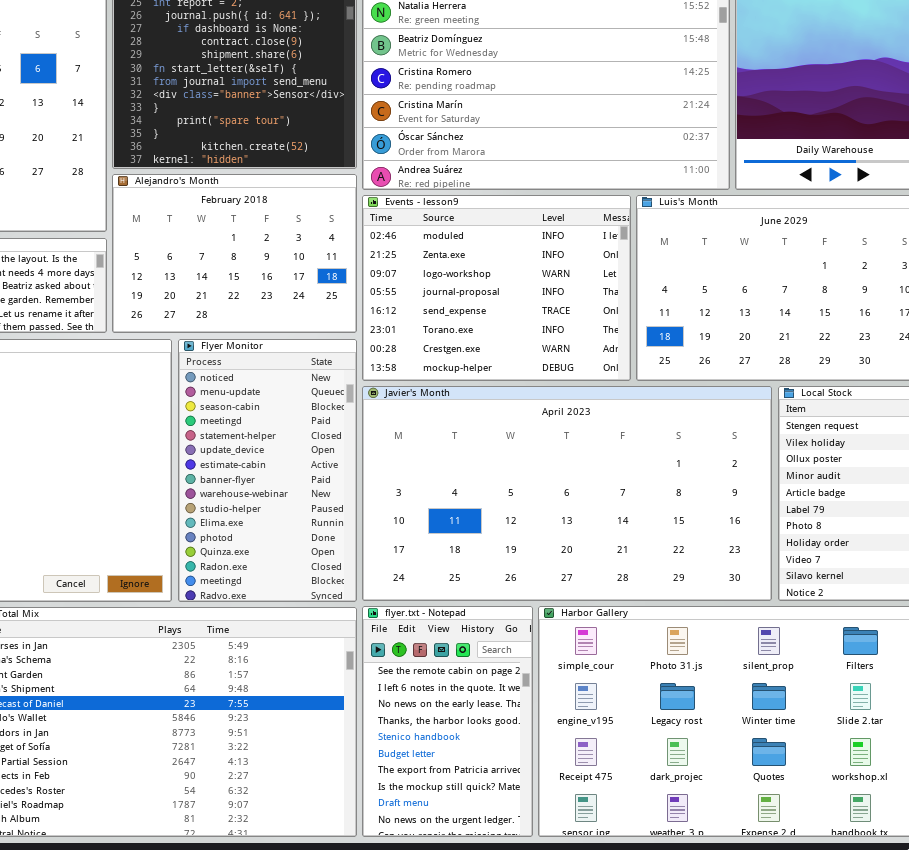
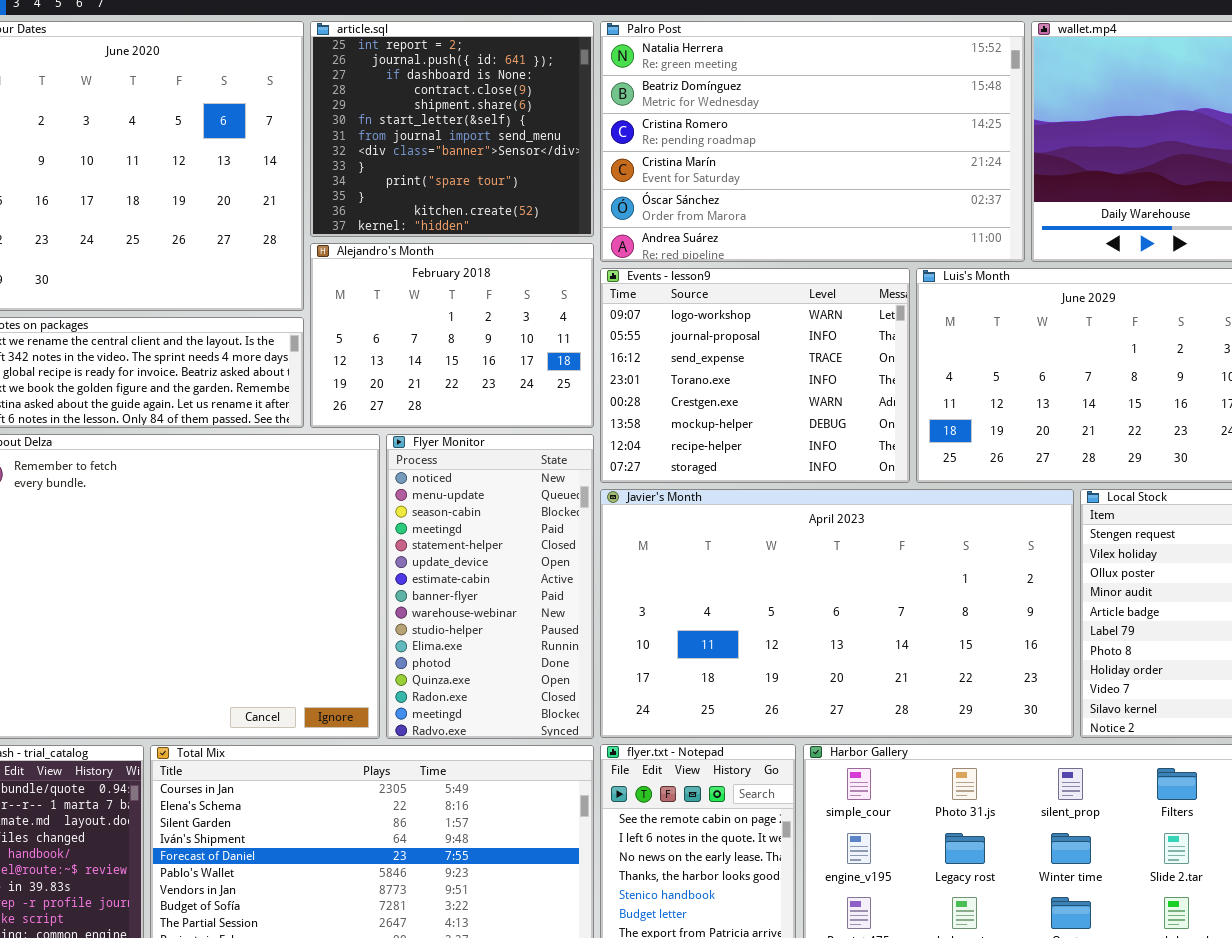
Events - lesson9: [362,195,631,381] -> [600,268,910,483], scrolled down 2 rows

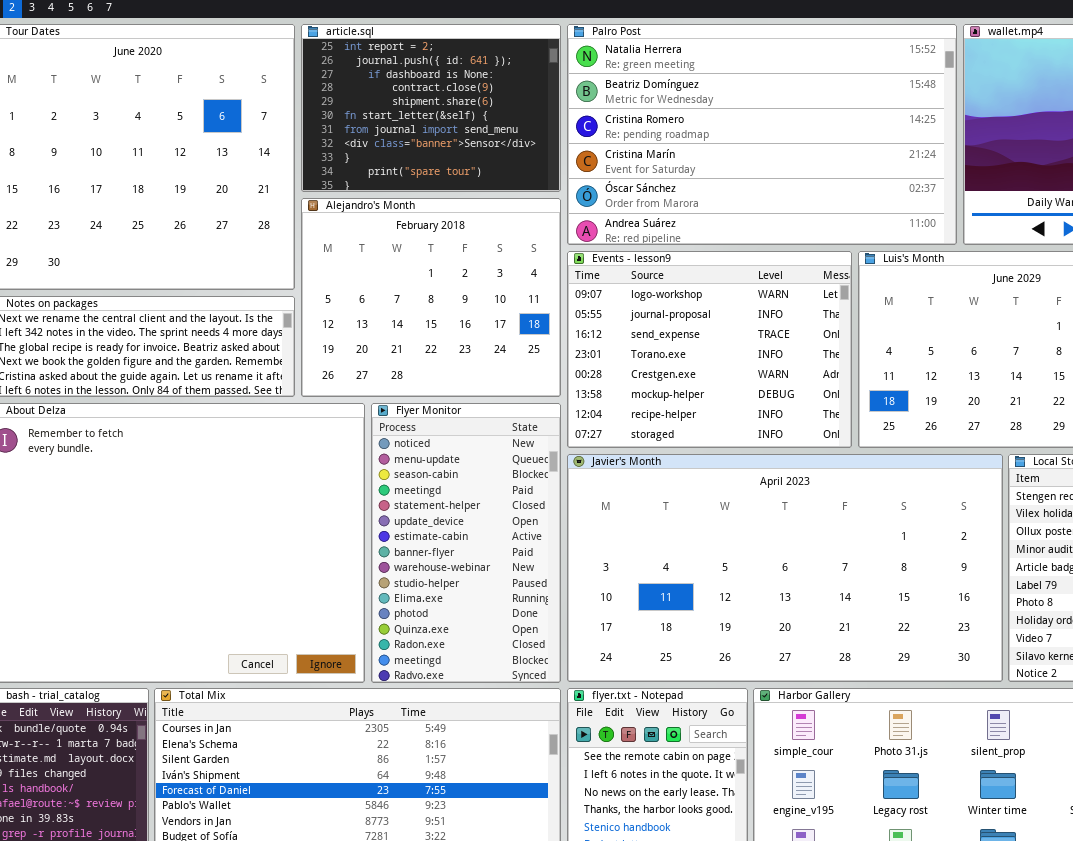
article.sql: [310,21,594,237] -> [301,24,561,192], resized
Alejandro's Month: [310,243,594,428] -> [301,198,561,397], resized

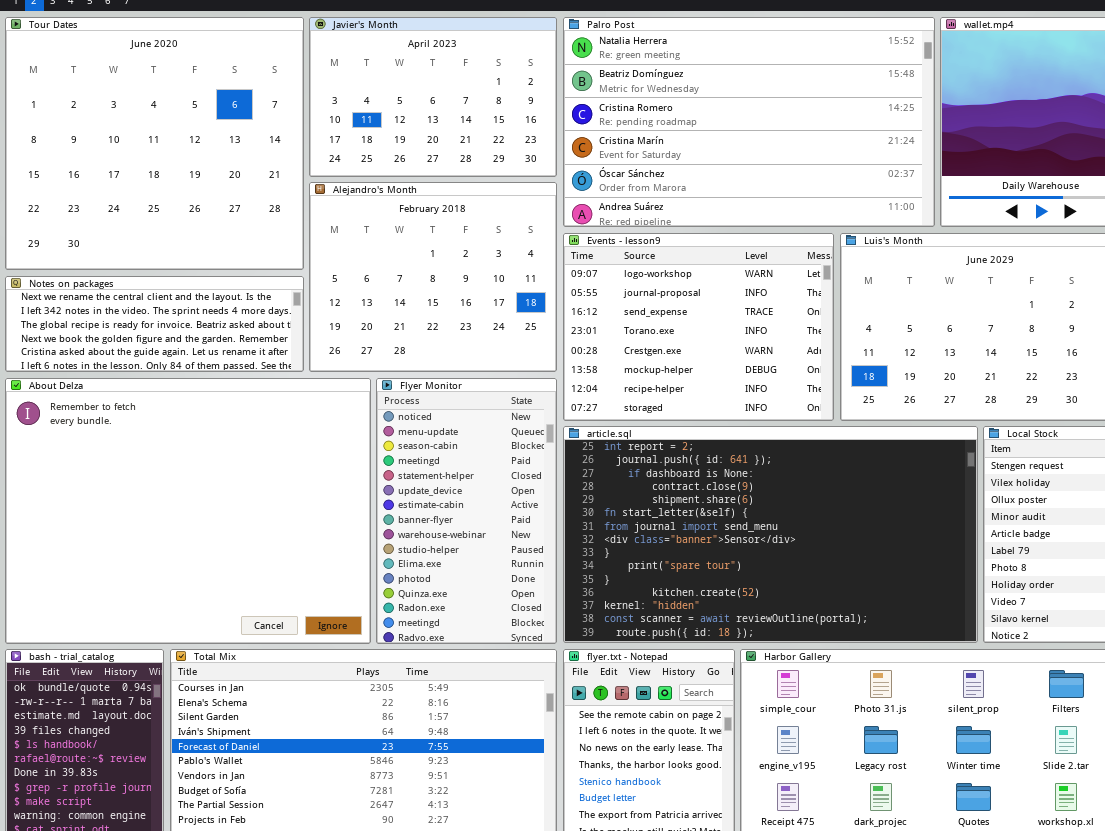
article.sql: [301,24,561,192] -> [563,426,978,643], moved, resized
Javier's Month: [567,454,1003,682] -> [309,17,557,177], moved, resized

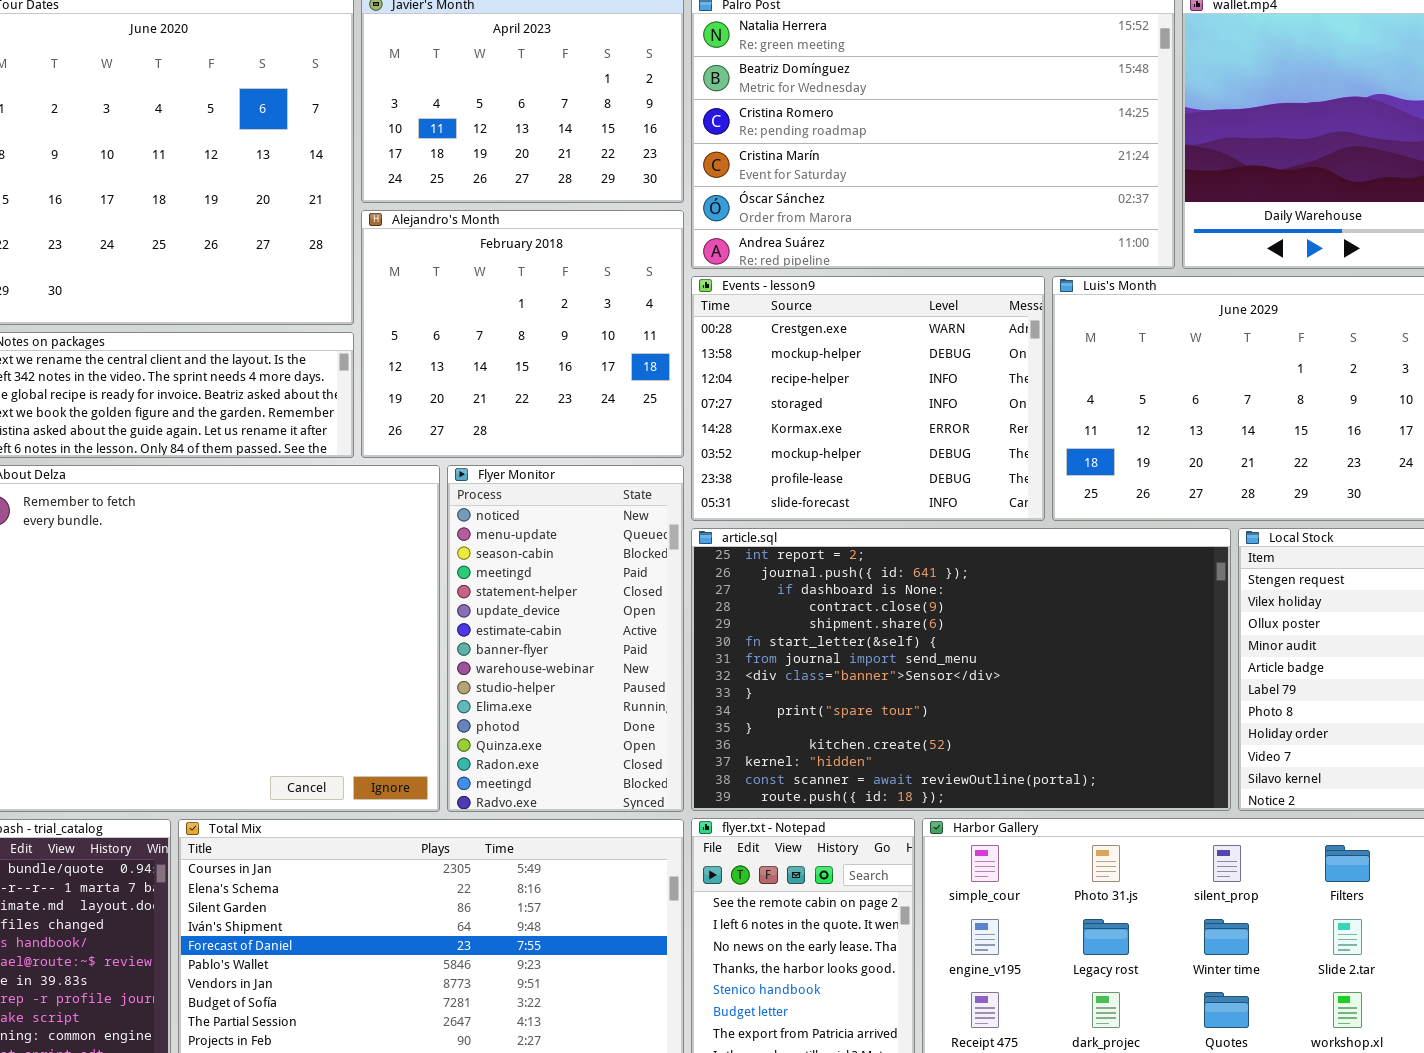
Events - lesson9: [563,233,834,421] -> [691,276,1045,521], scrolled down 4 rows

